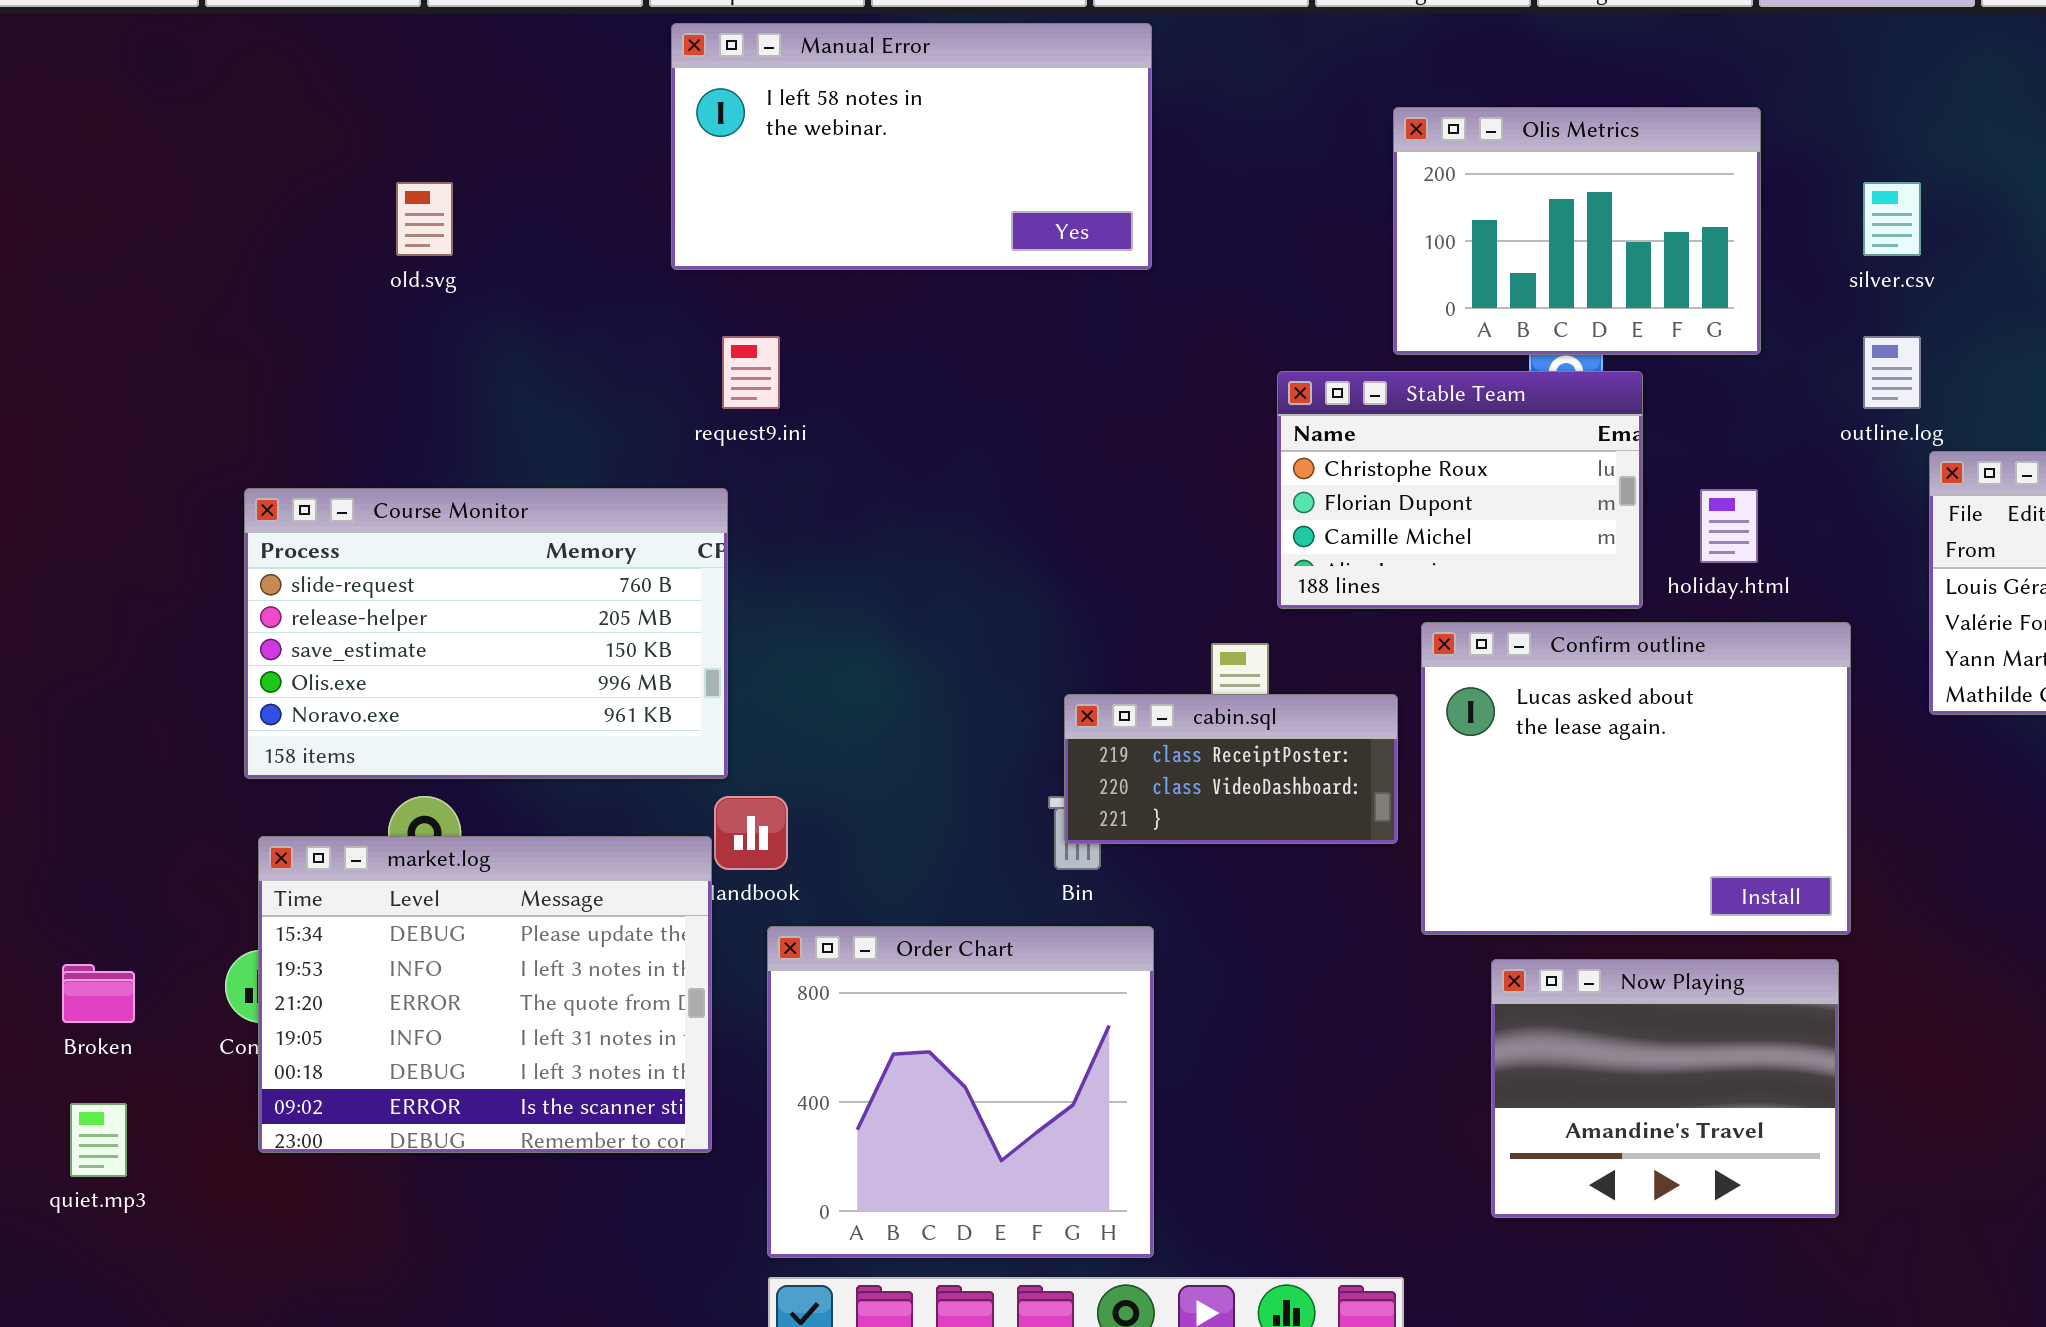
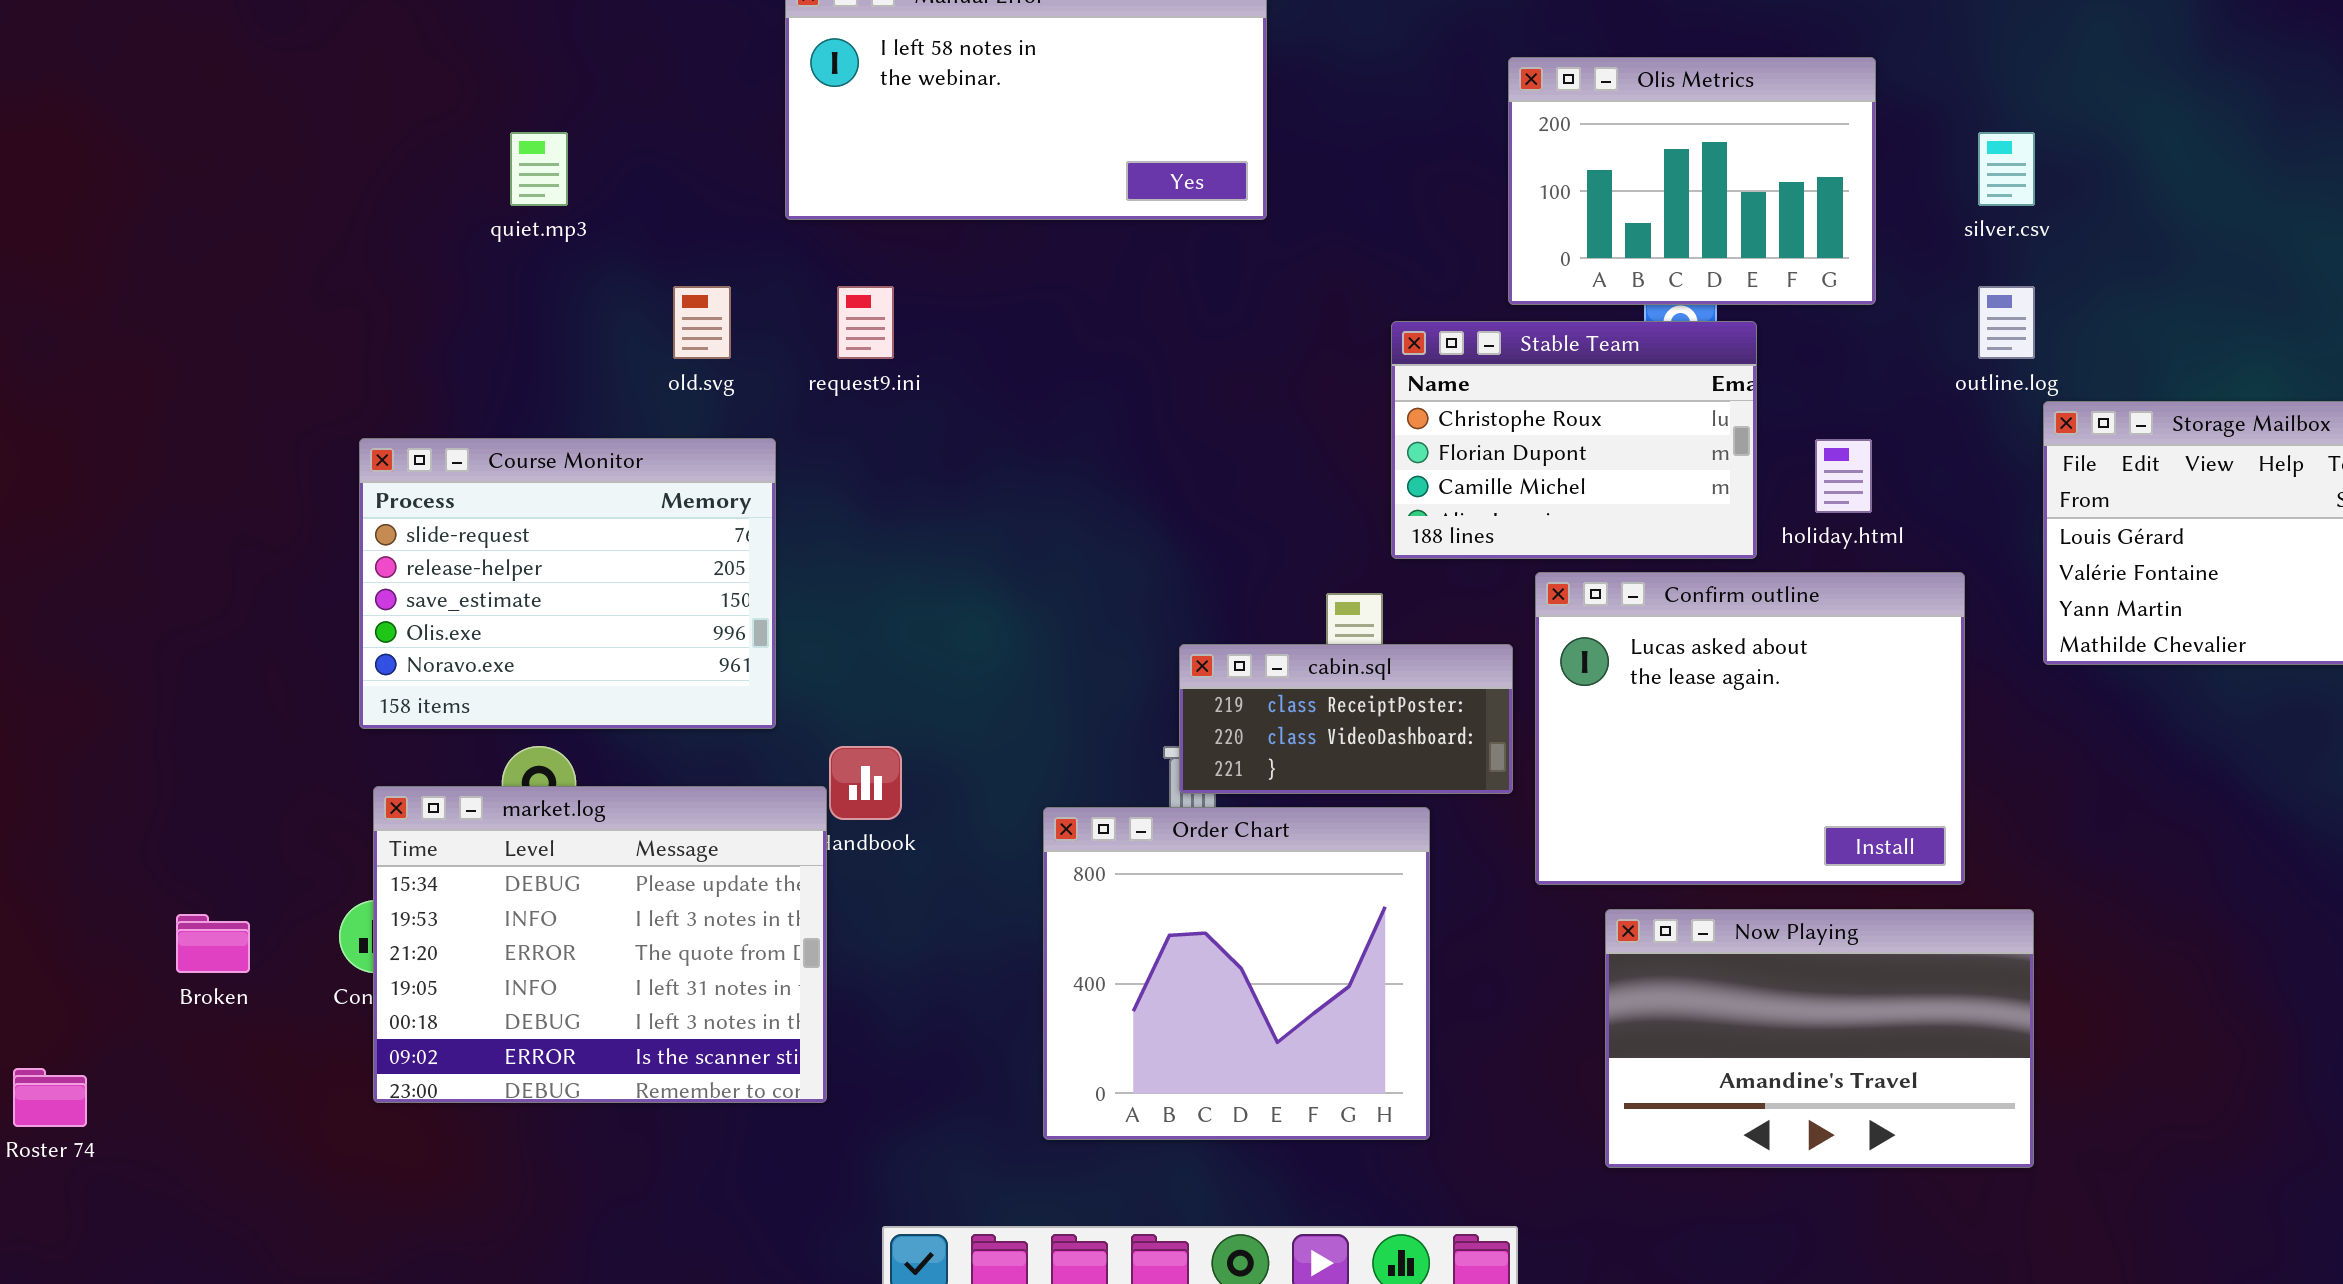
old.svg: [396,182,453,256] -> [673,286,731,359], moved
Course Monitor: [244,488,728,779] -> [359,438,776,729], resized
Order Chart: [767,926,1154,1258] -> [1043,807,1430,1140], moved
Now Playing: [1491,959,1839,1218] -> [1605,909,2034,1168], resized
quiet.mp3: [70,1103,127,1177] -> [510,132,568,206], moved

